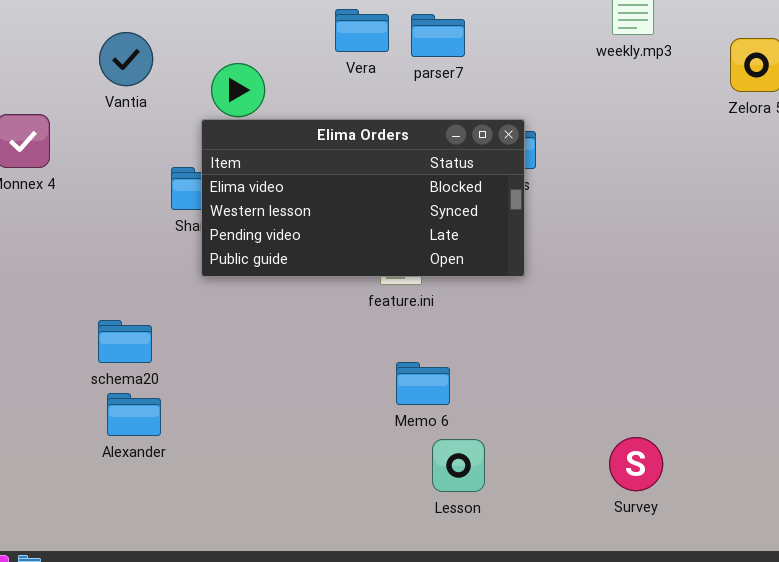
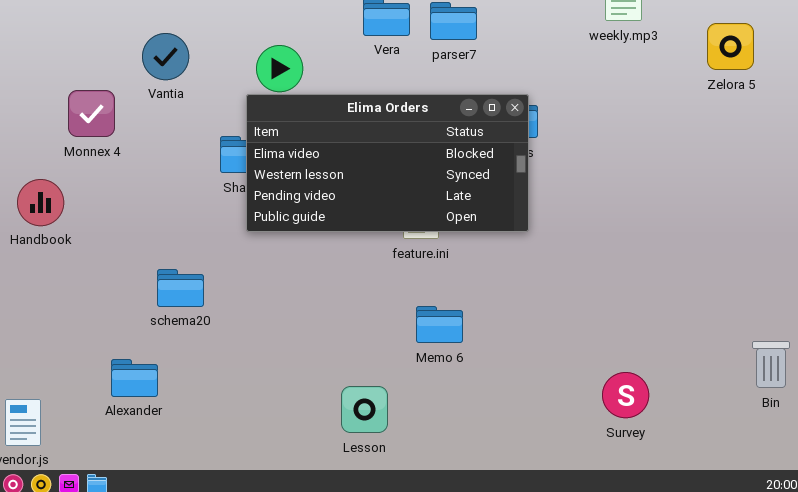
Vantia: [99,32,153,86] -> [142,33,189,80], moved
Alexander: [107,393,161,436] -> [111,359,158,397], moved
Lesson: [432,439,485,492] -> [341,386,388,433], moved

